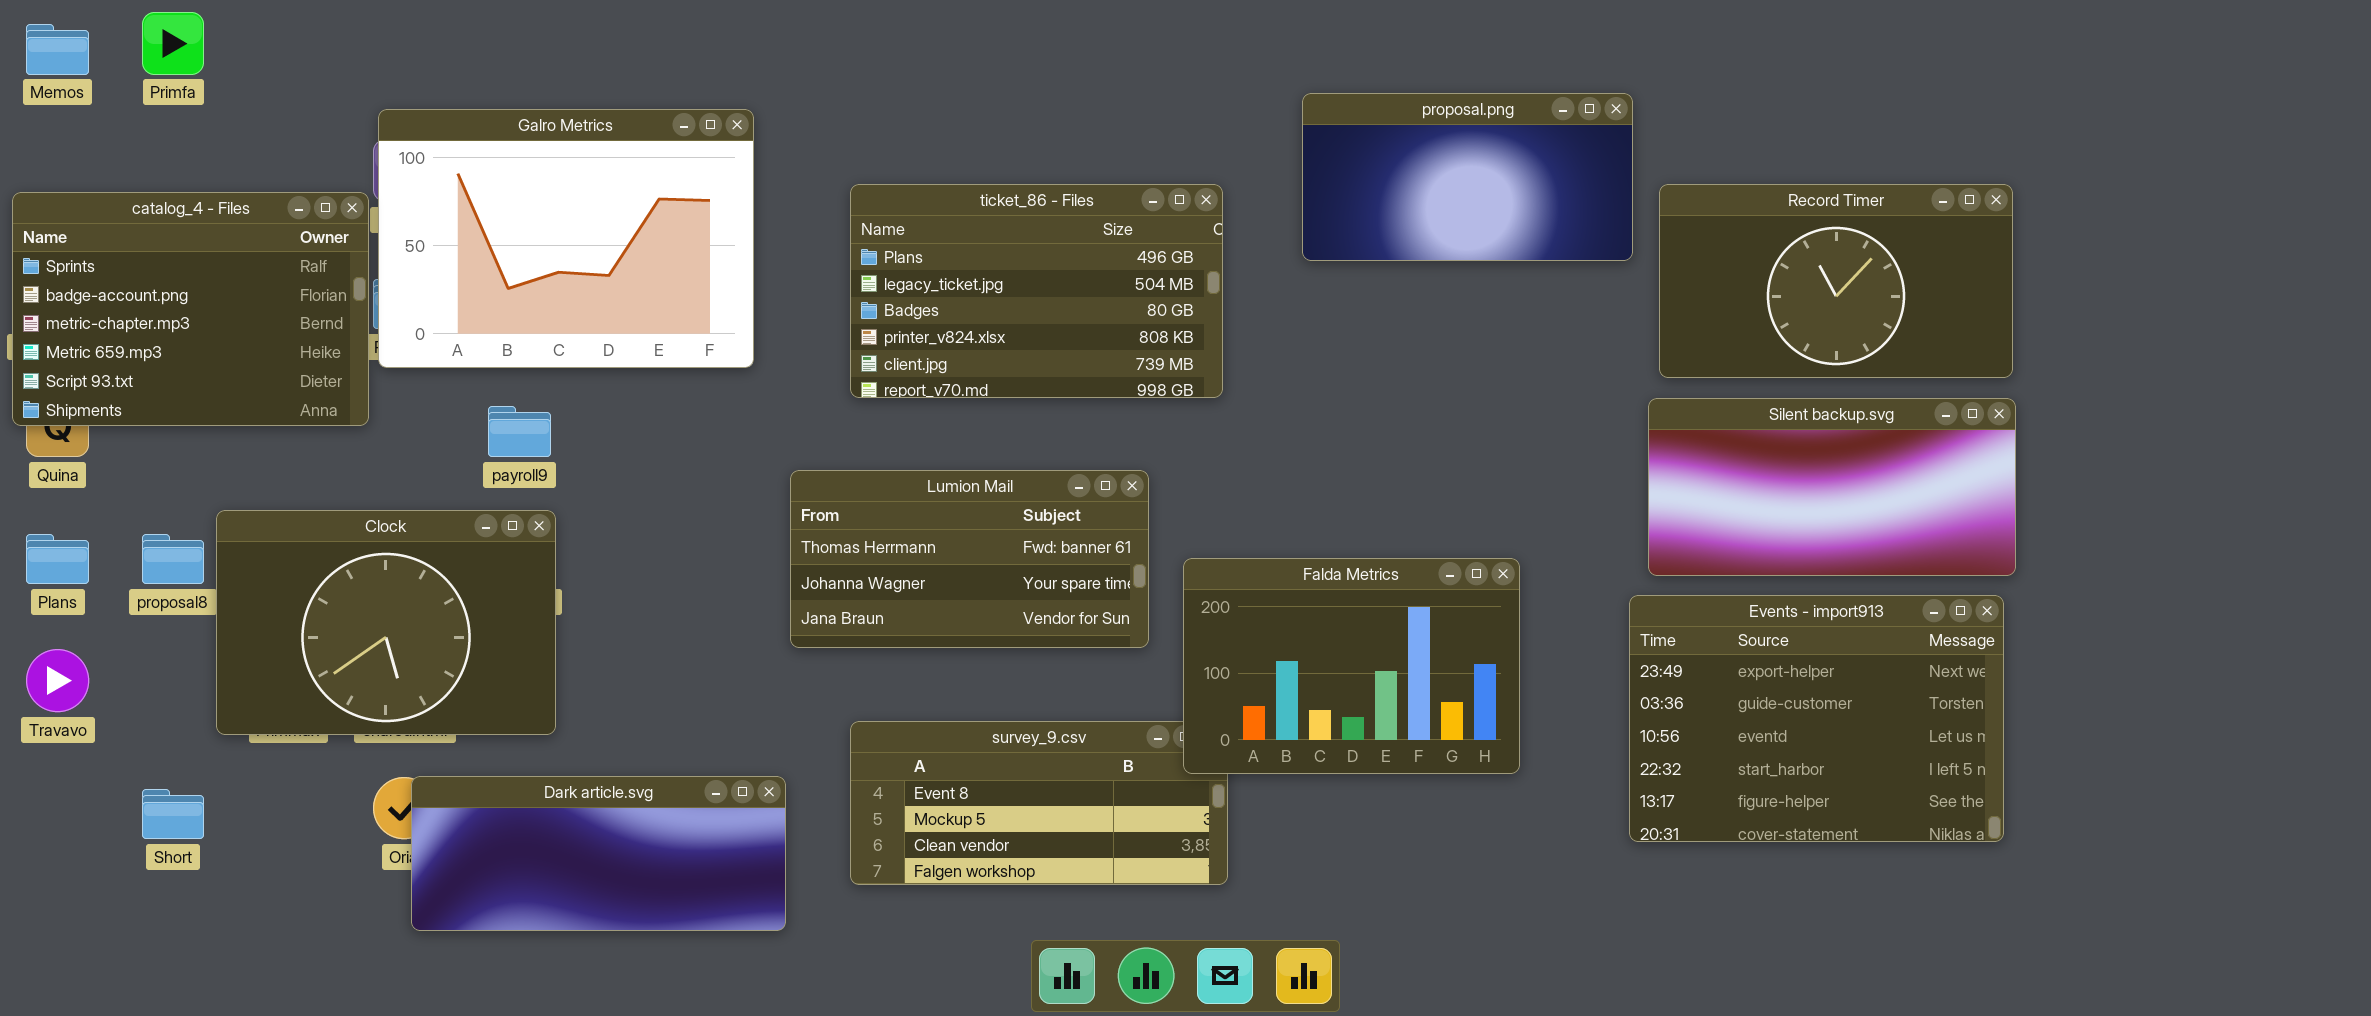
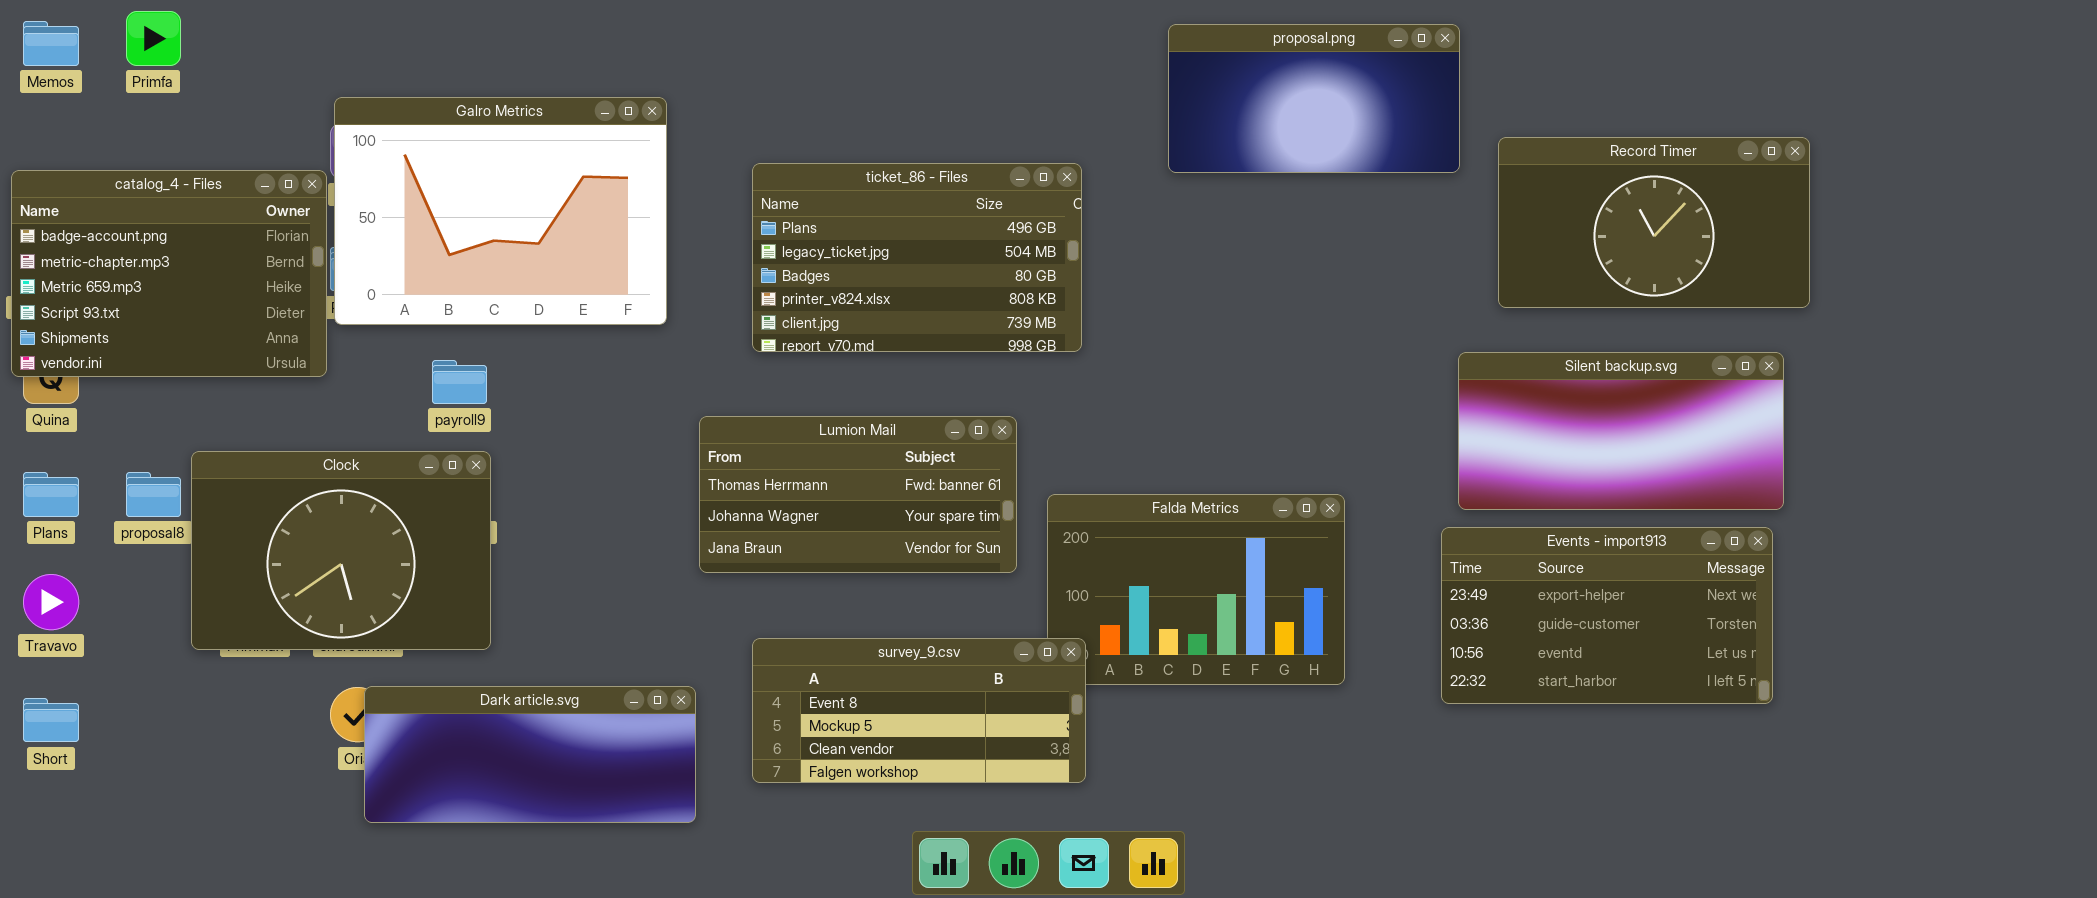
proposal.png: [1302,93,1633,261] -> [1168,24,1460,173], moved
Record Timer: [1659,184,2013,378] -> [1498,137,1810,308], moved
catalog_4 - Files: [12,192,369,426] -> [11,170,327,377], scrolled down 1 row
Events - import913: [1629,595,2004,842] -> [1441,527,1773,704], resized
survey_9.csv: [850,721,1228,885] -> [752,638,1086,783], raised
Short: [142,789,204,839] -> [23,698,79,742], moved

